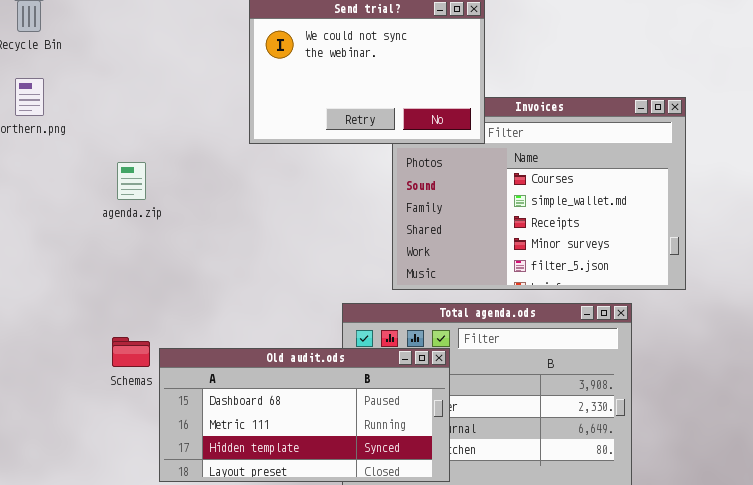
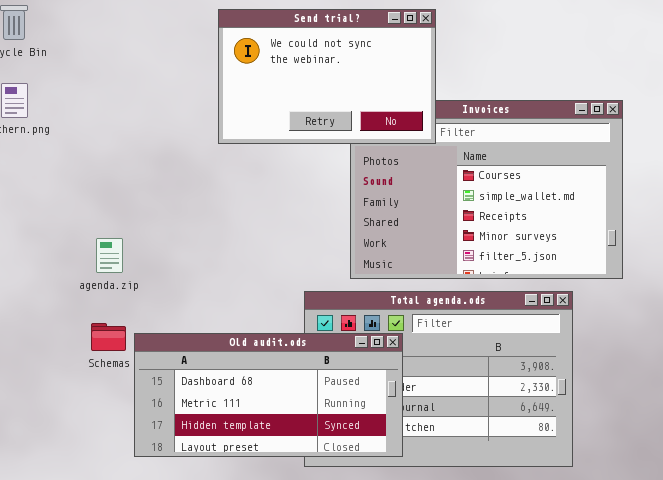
agenda.zip: [117,162,146,200] -> [96,238,123,273], moved

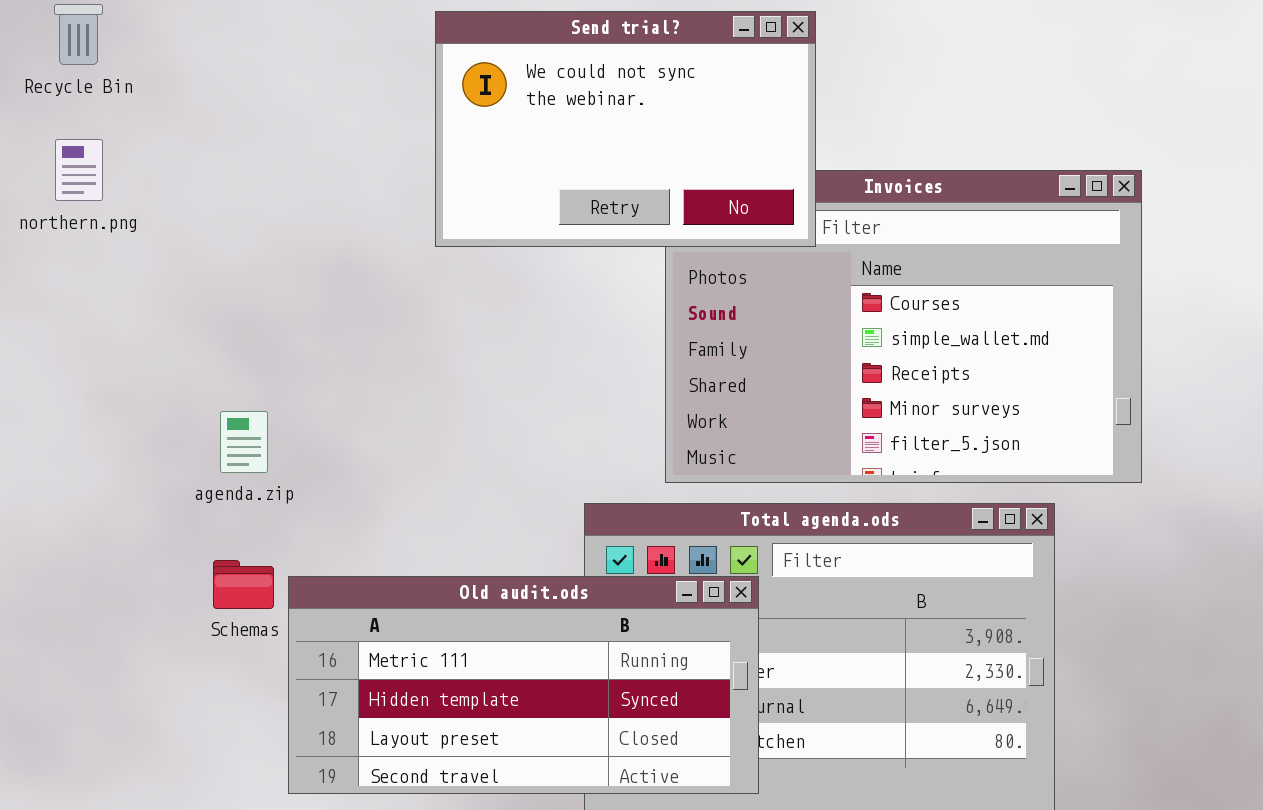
Old audit.ods: [134,333,403,457] -> [288,576,759,794], scrolled down 1 row

